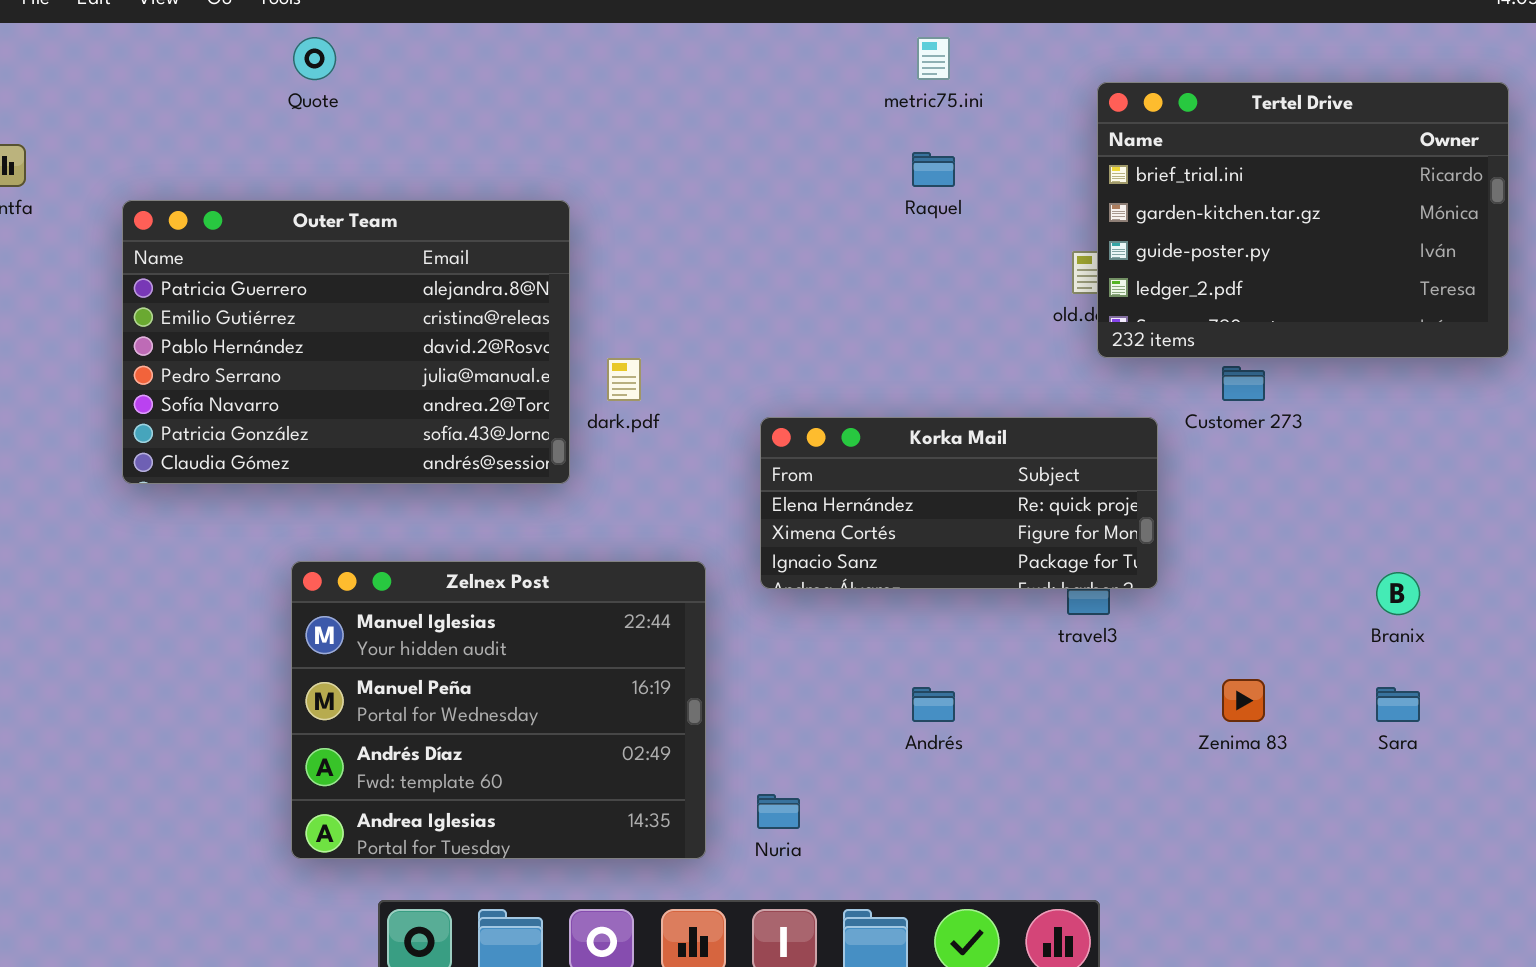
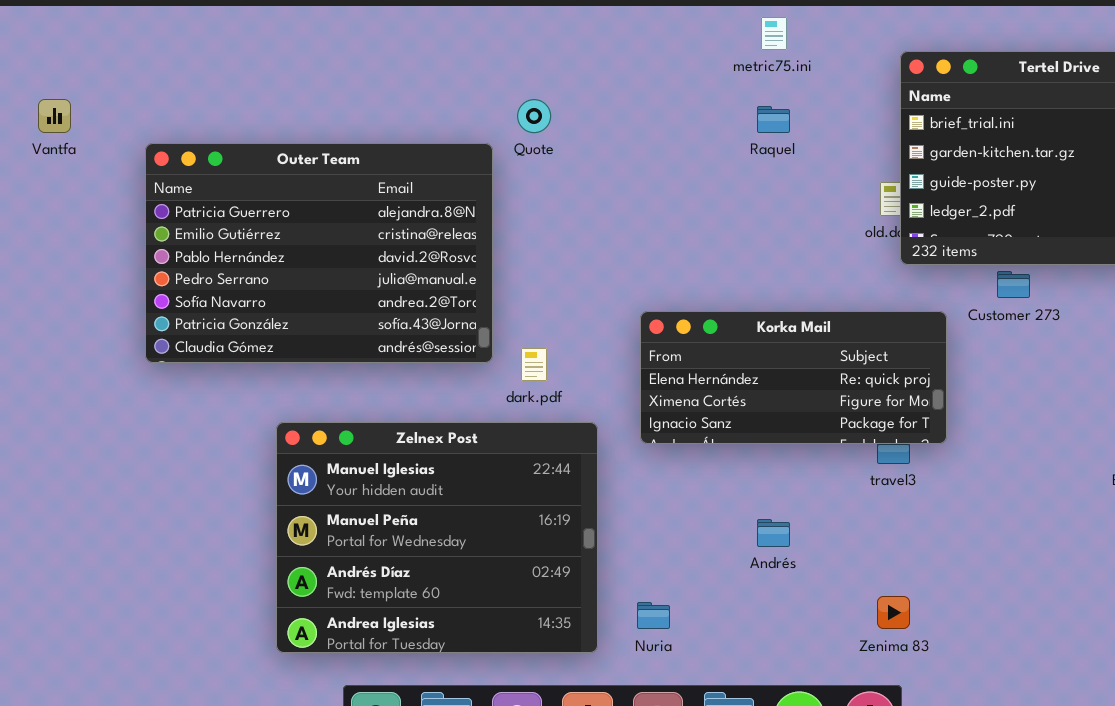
Quote: [293,37,336,80] -> [517,99,551,133], moved
dark.pdf: [607,358,641,401] -> [521,348,547,381], moved
Zenima 83: [1222,679,1265,722] -> [877,596,910,629], moved

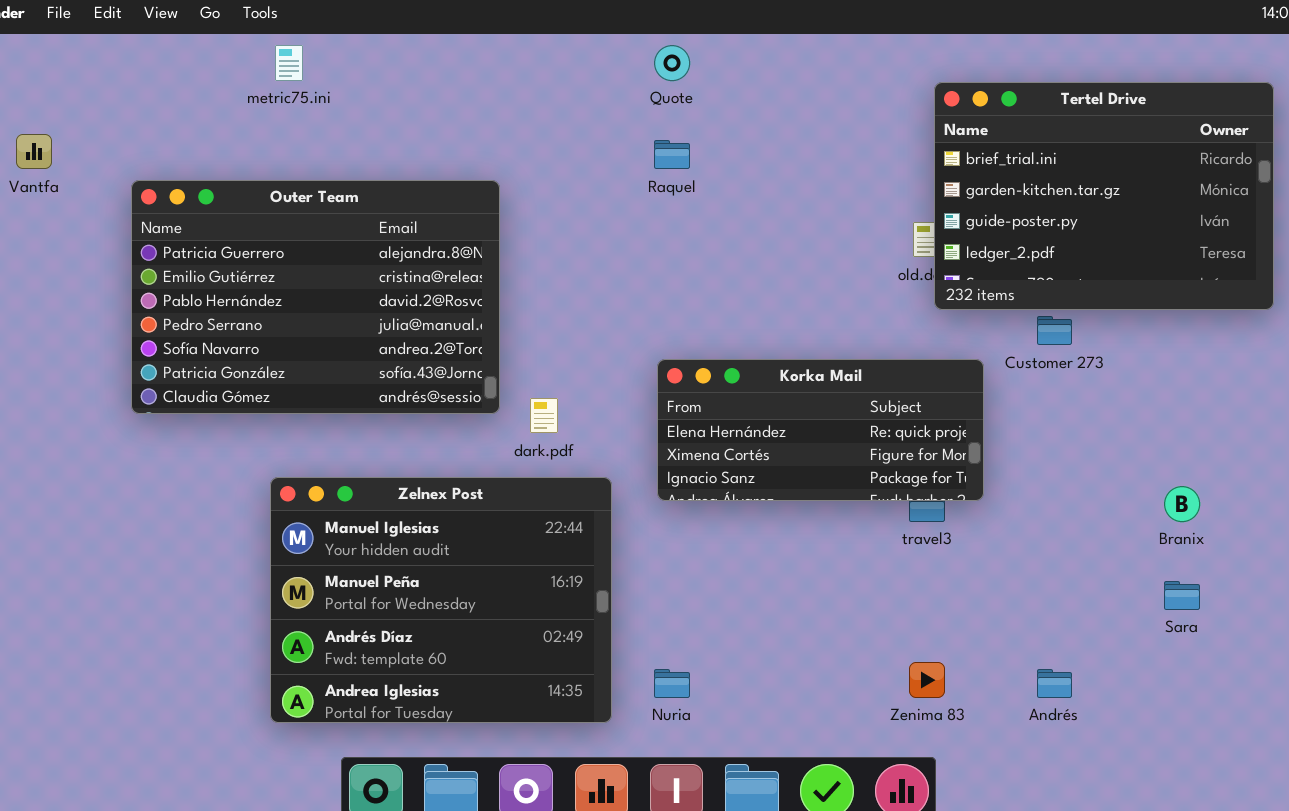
metric75.ini: [761,17,787,50] -> [275,45,303,81], moved
Quote: [517,99,551,133] -> [654,45,690,81], moved
Raquel: [757,106,790,133] -> [654,140,690,169], moved
Andrés: [757,519,790,547] -> [1037,669,1072,698], moved

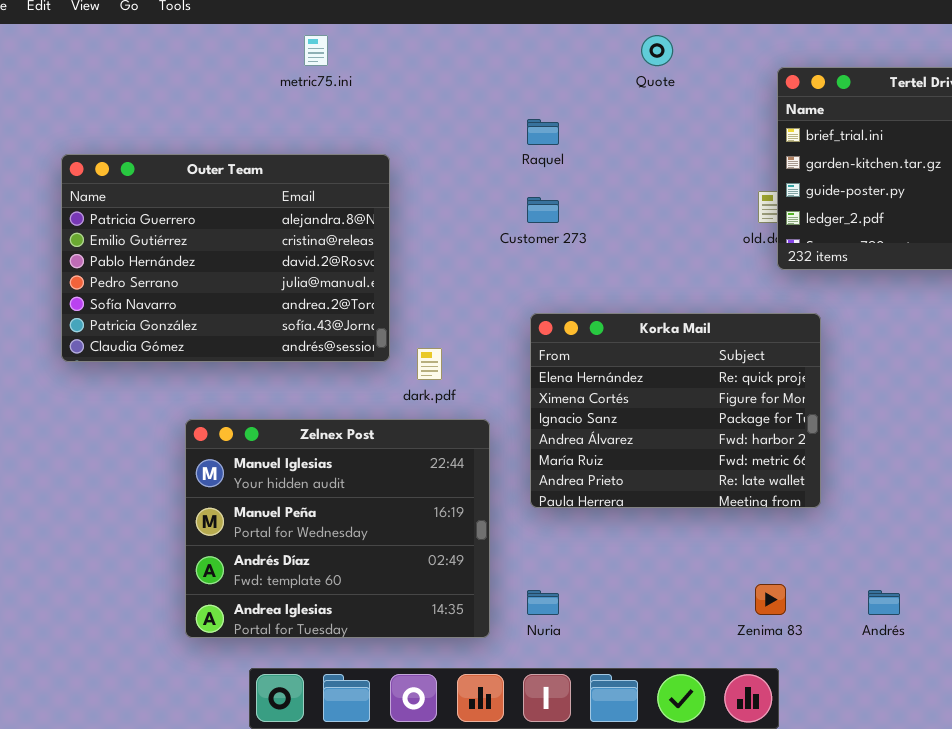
metric75.ini: [275,45,303,81] -> [304,35,328,66], moved
Quote: [654,45,690,81] -> [641,35,673,66], moved
Customer 273: [1037,316,1072,345] -> [527,197,559,223], moved
Korka Mail: [657,359,984,501] -> [530,313,821,508], resized

